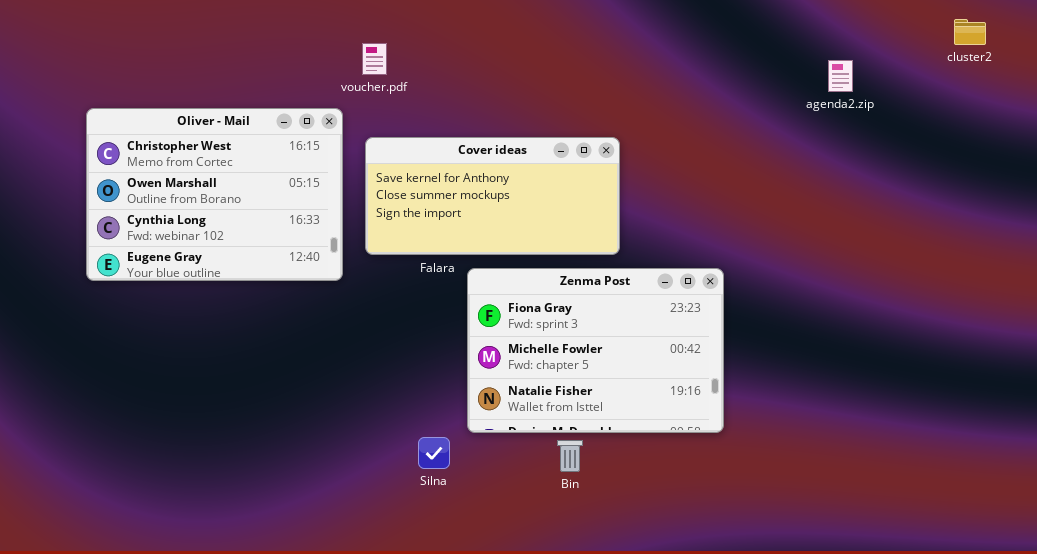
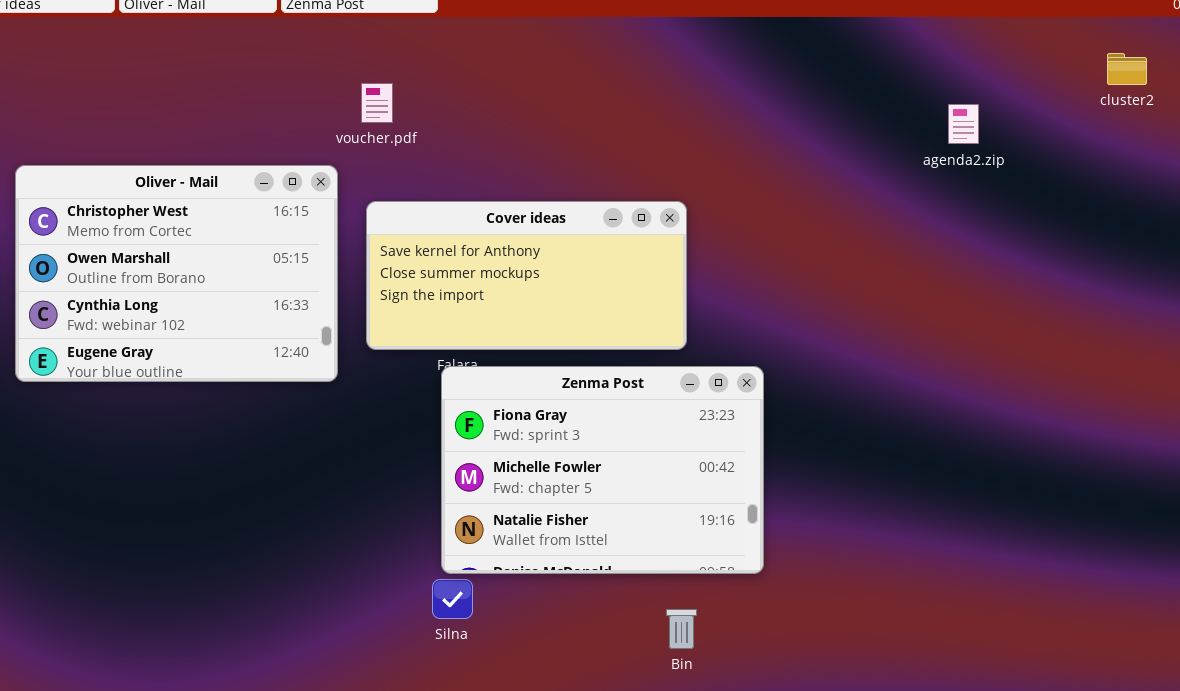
Zenma Post: [467,268,724,433] -> [441,366,764,574], moved
Bin: [557,440,583,472] -> [666,609,697,649], moved

